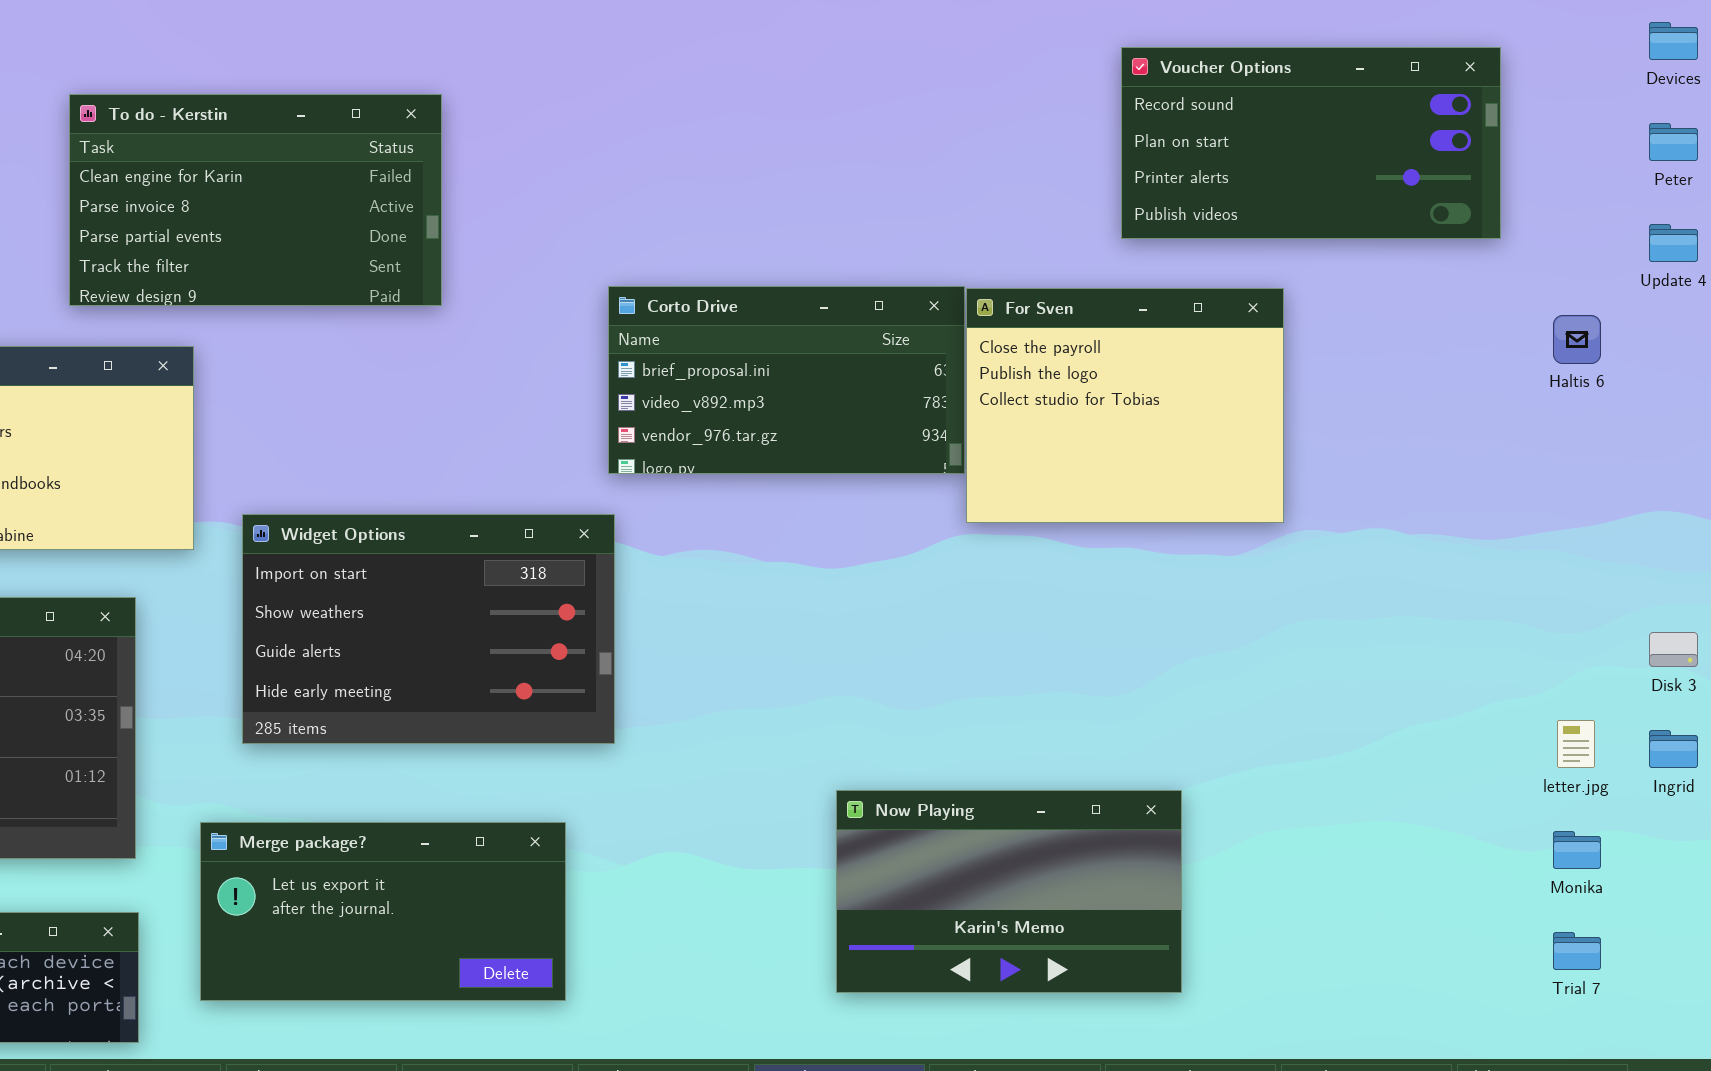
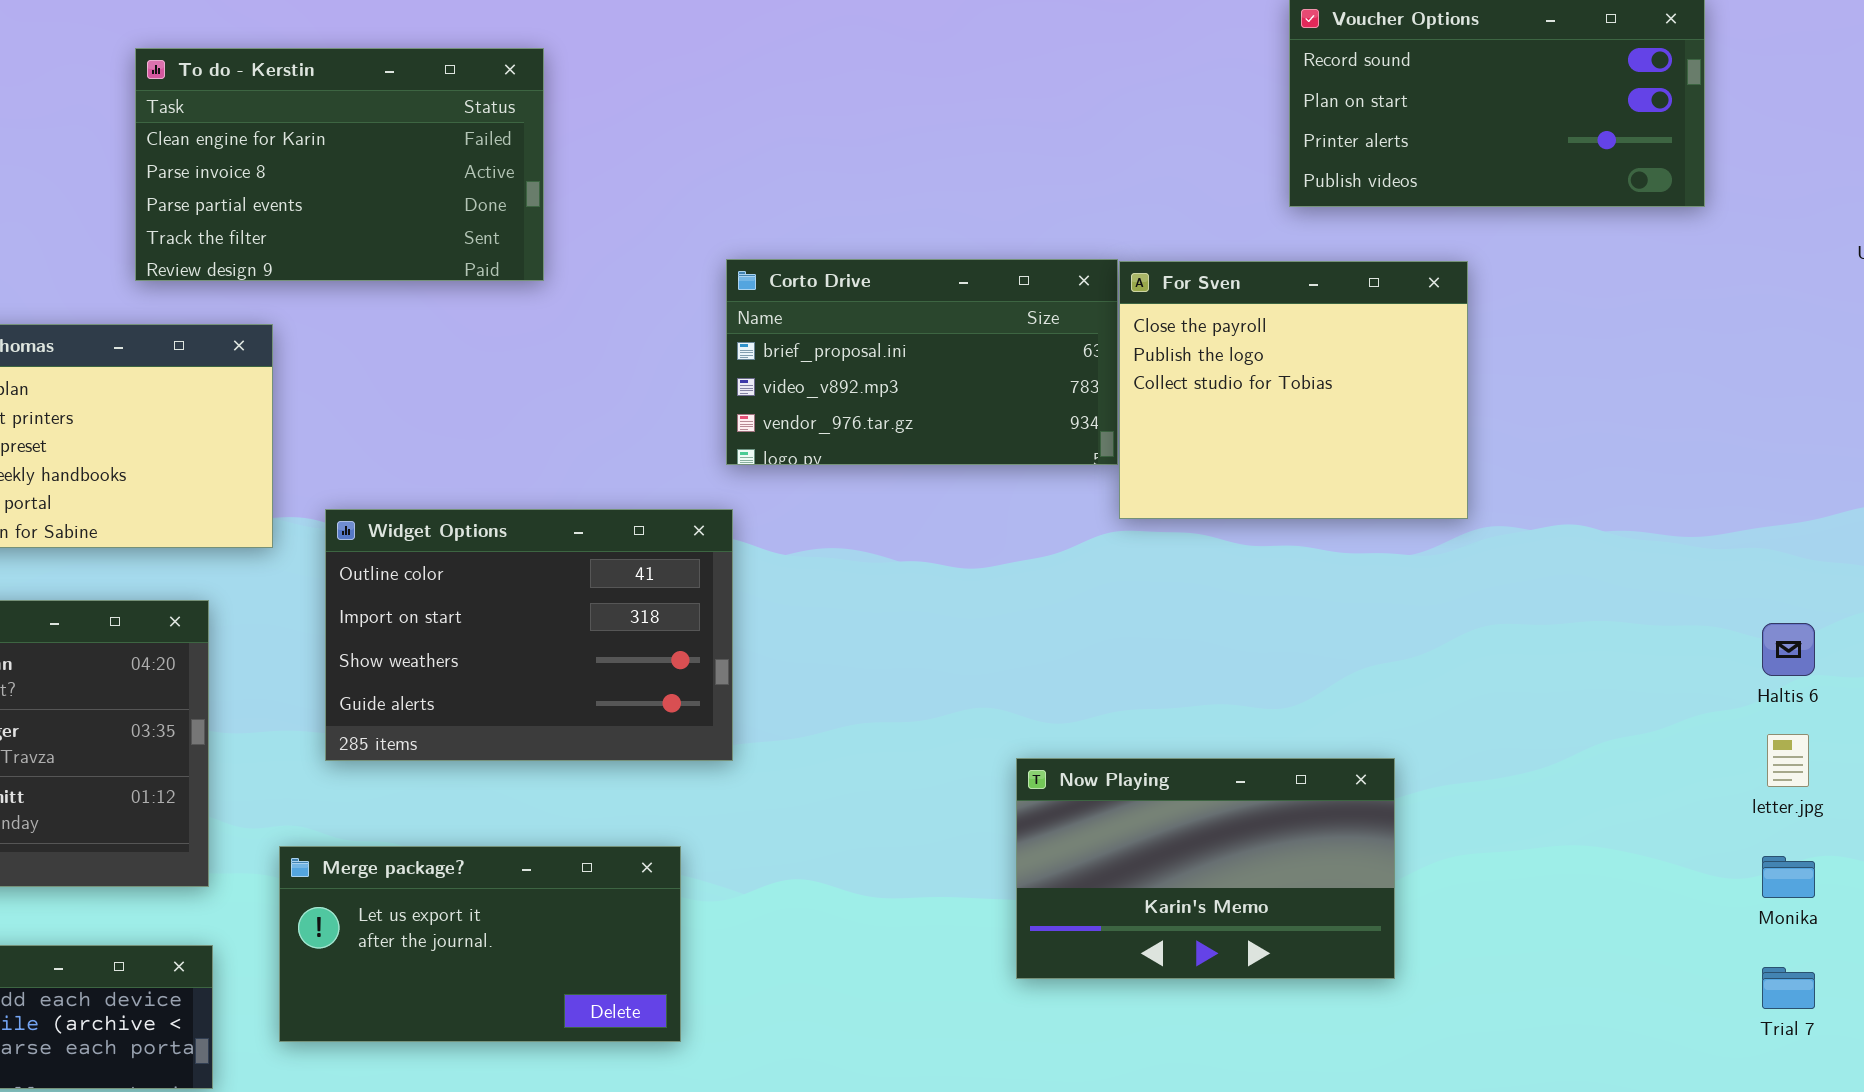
Haltis 6: [1553,315,1601,364] -> [1762,623,1815,676], moved
Widget Options: [242,514,615,744] -> [325,509,733,761], scrolled up 1 row
Now Playing: [836,790,1182,993] -> [1016,758,1395,979], moved

